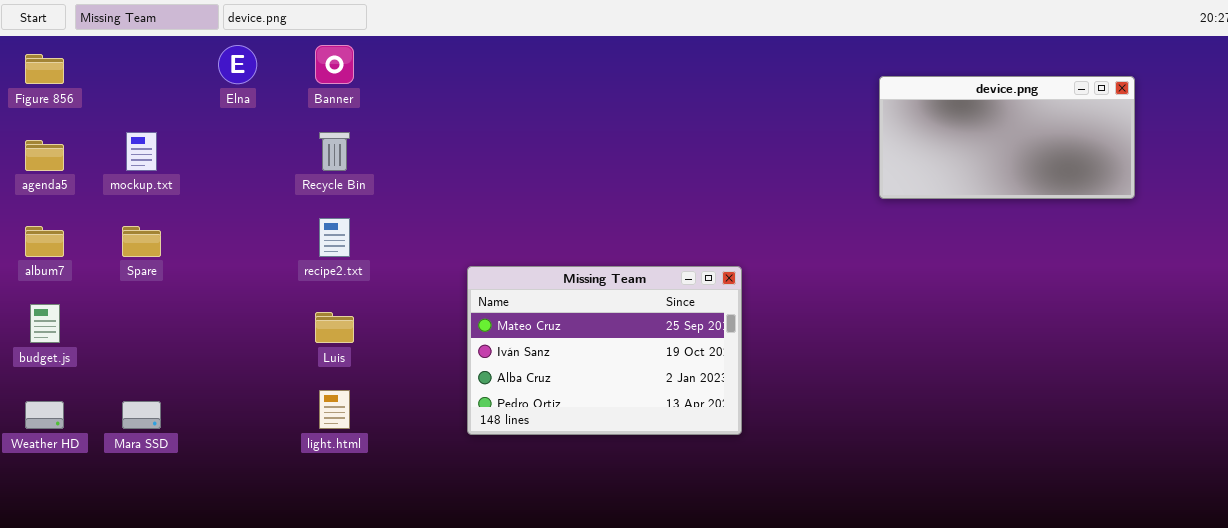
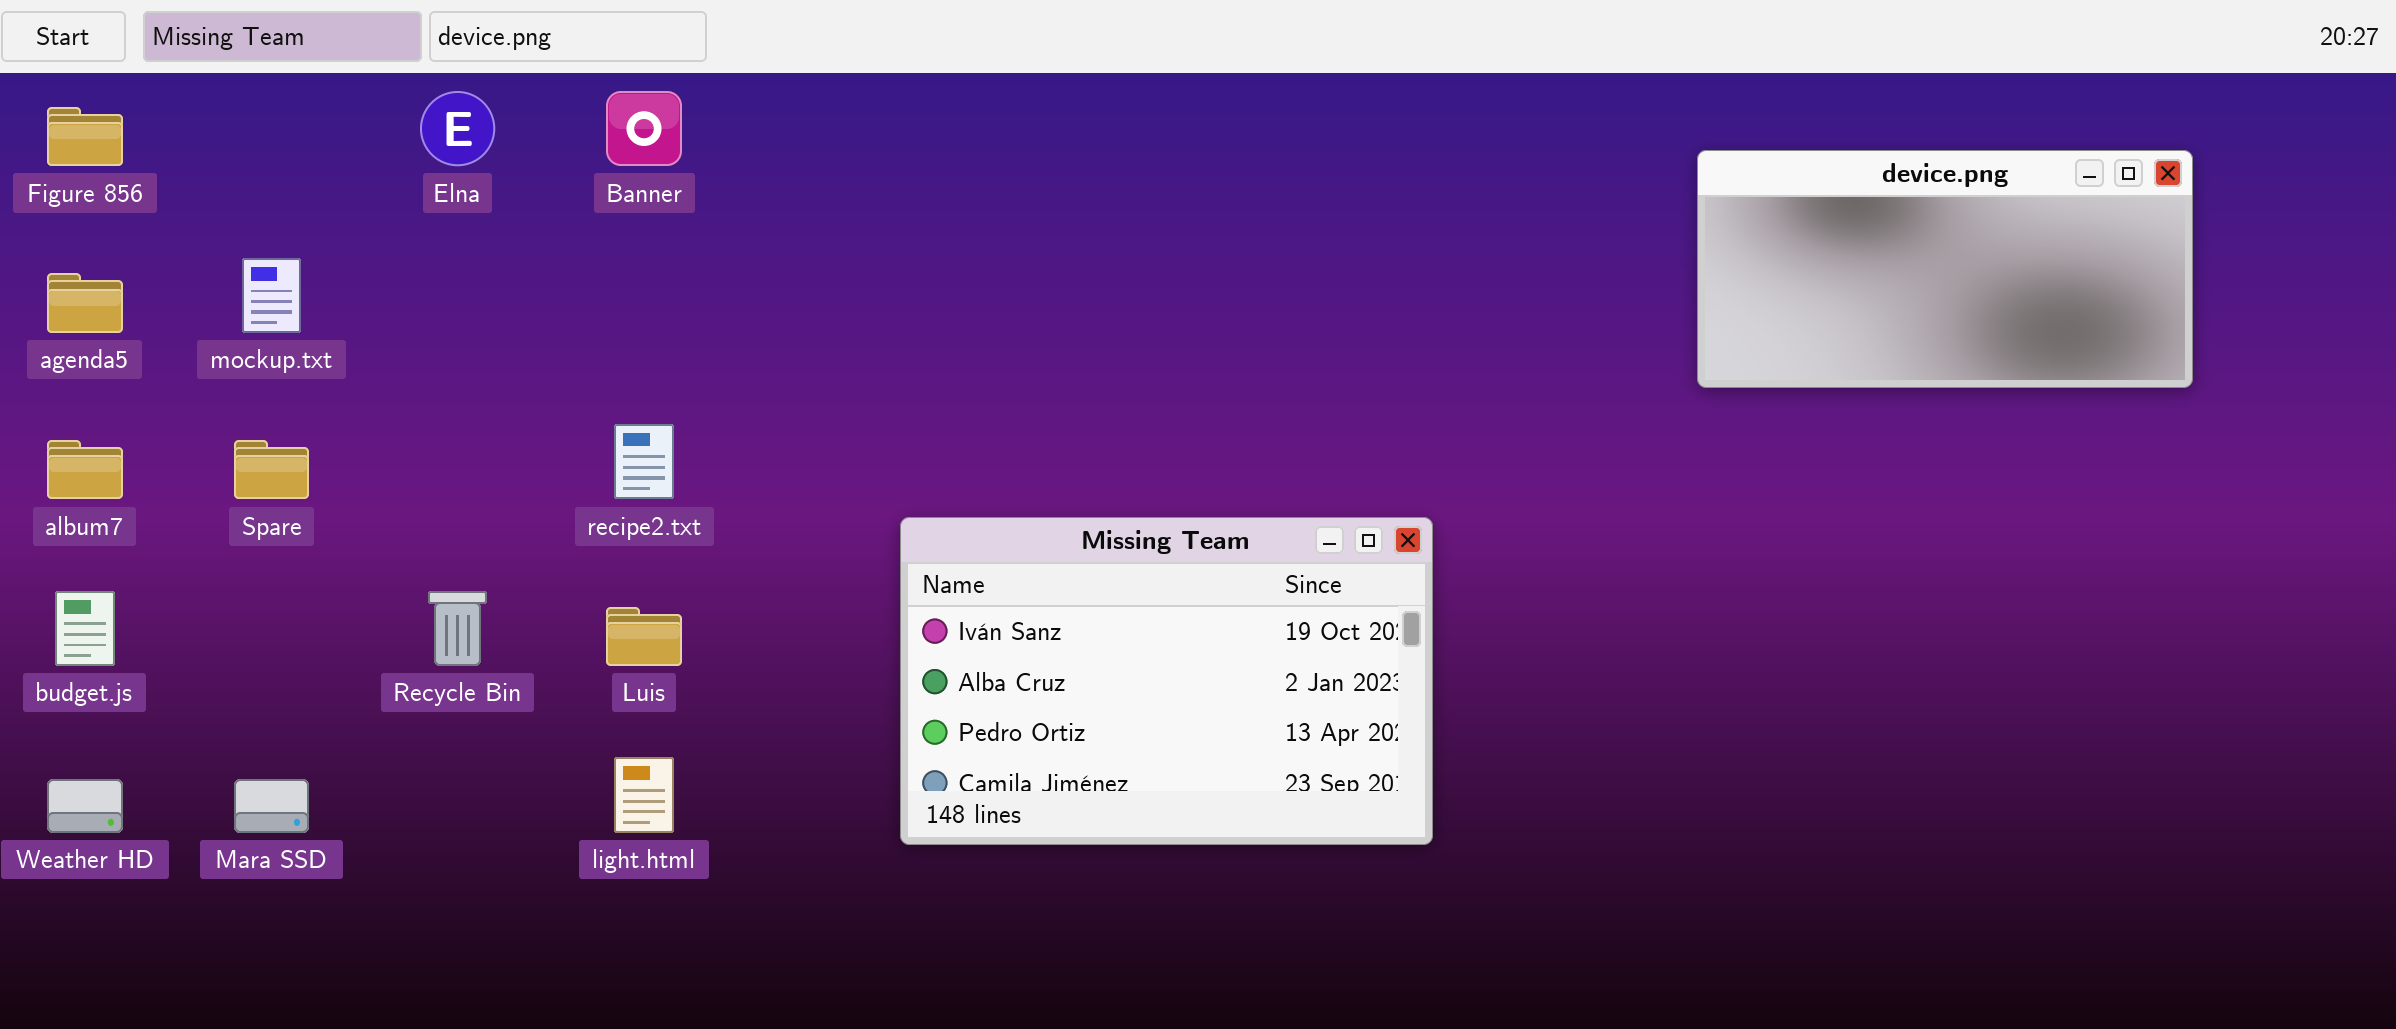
Recycle Bin: [319,132,350,171] -> [428,591,487,666], moved
Missing Team: [467,266,742,435] -> [900,517,1433,845], scrolled down 1 row

